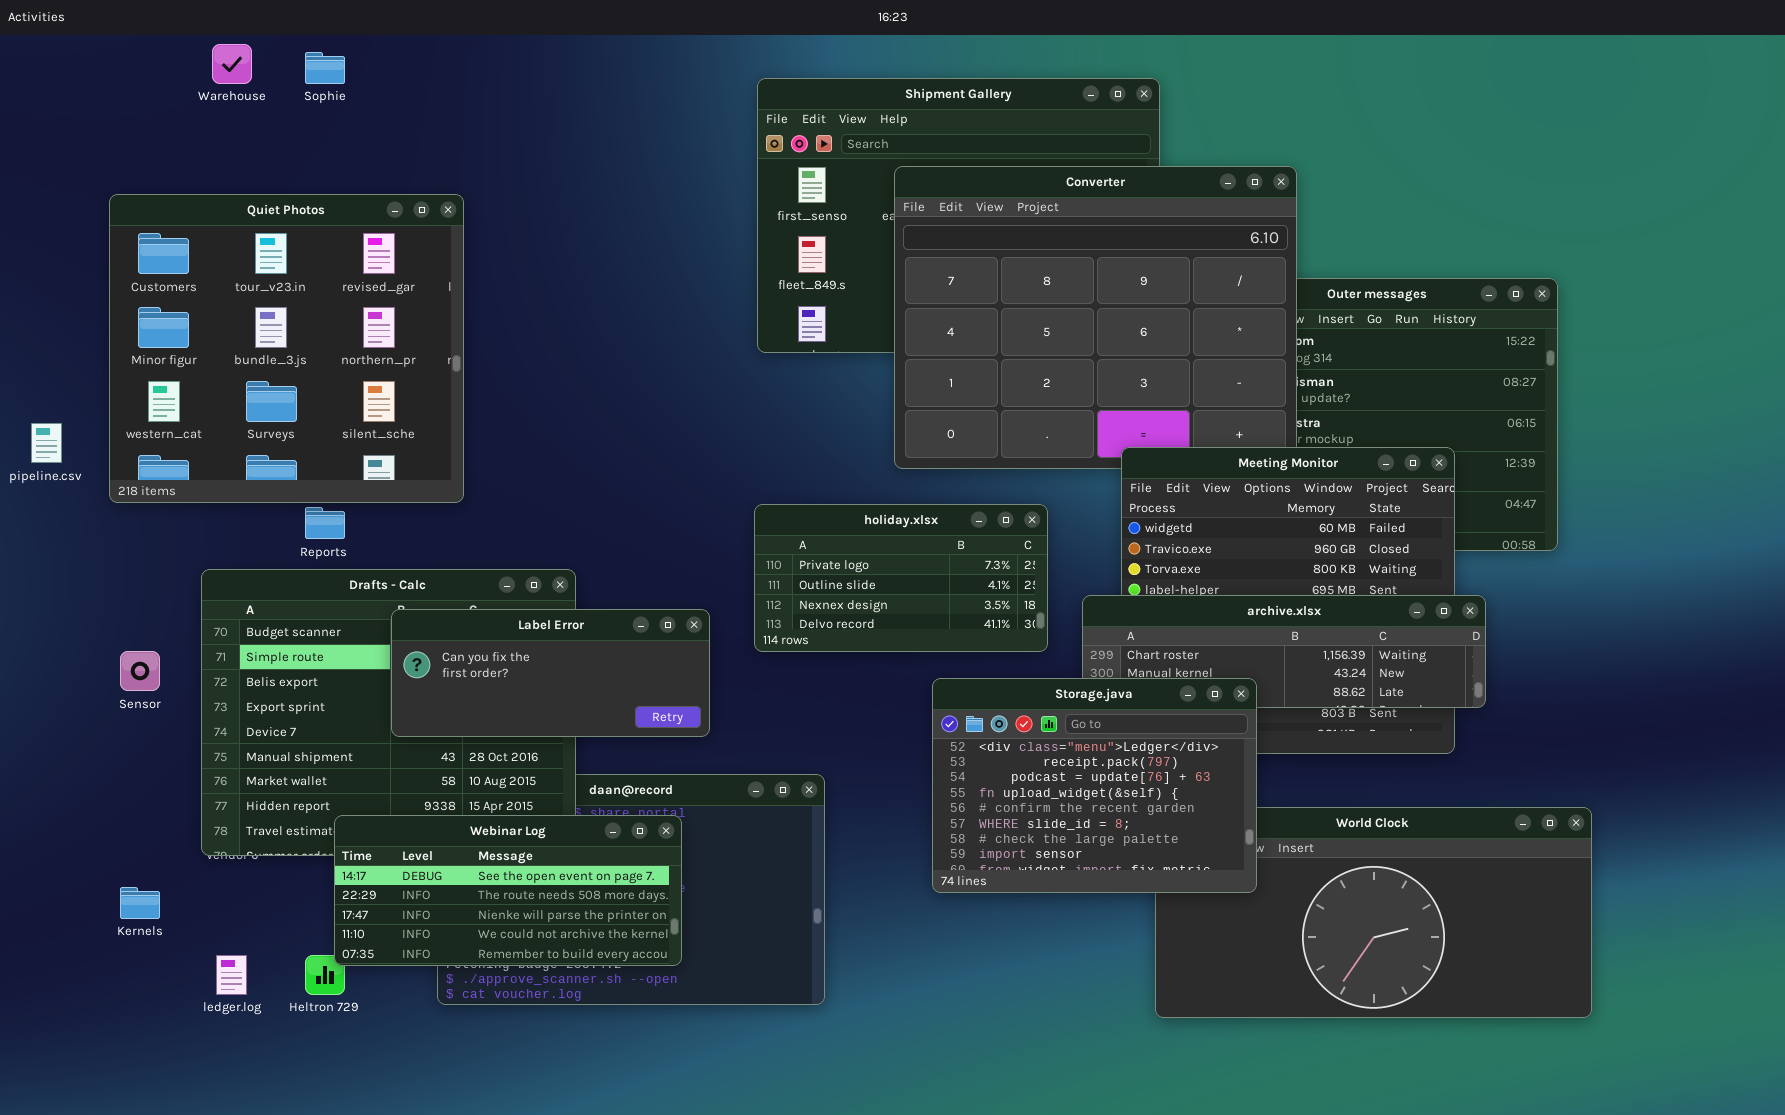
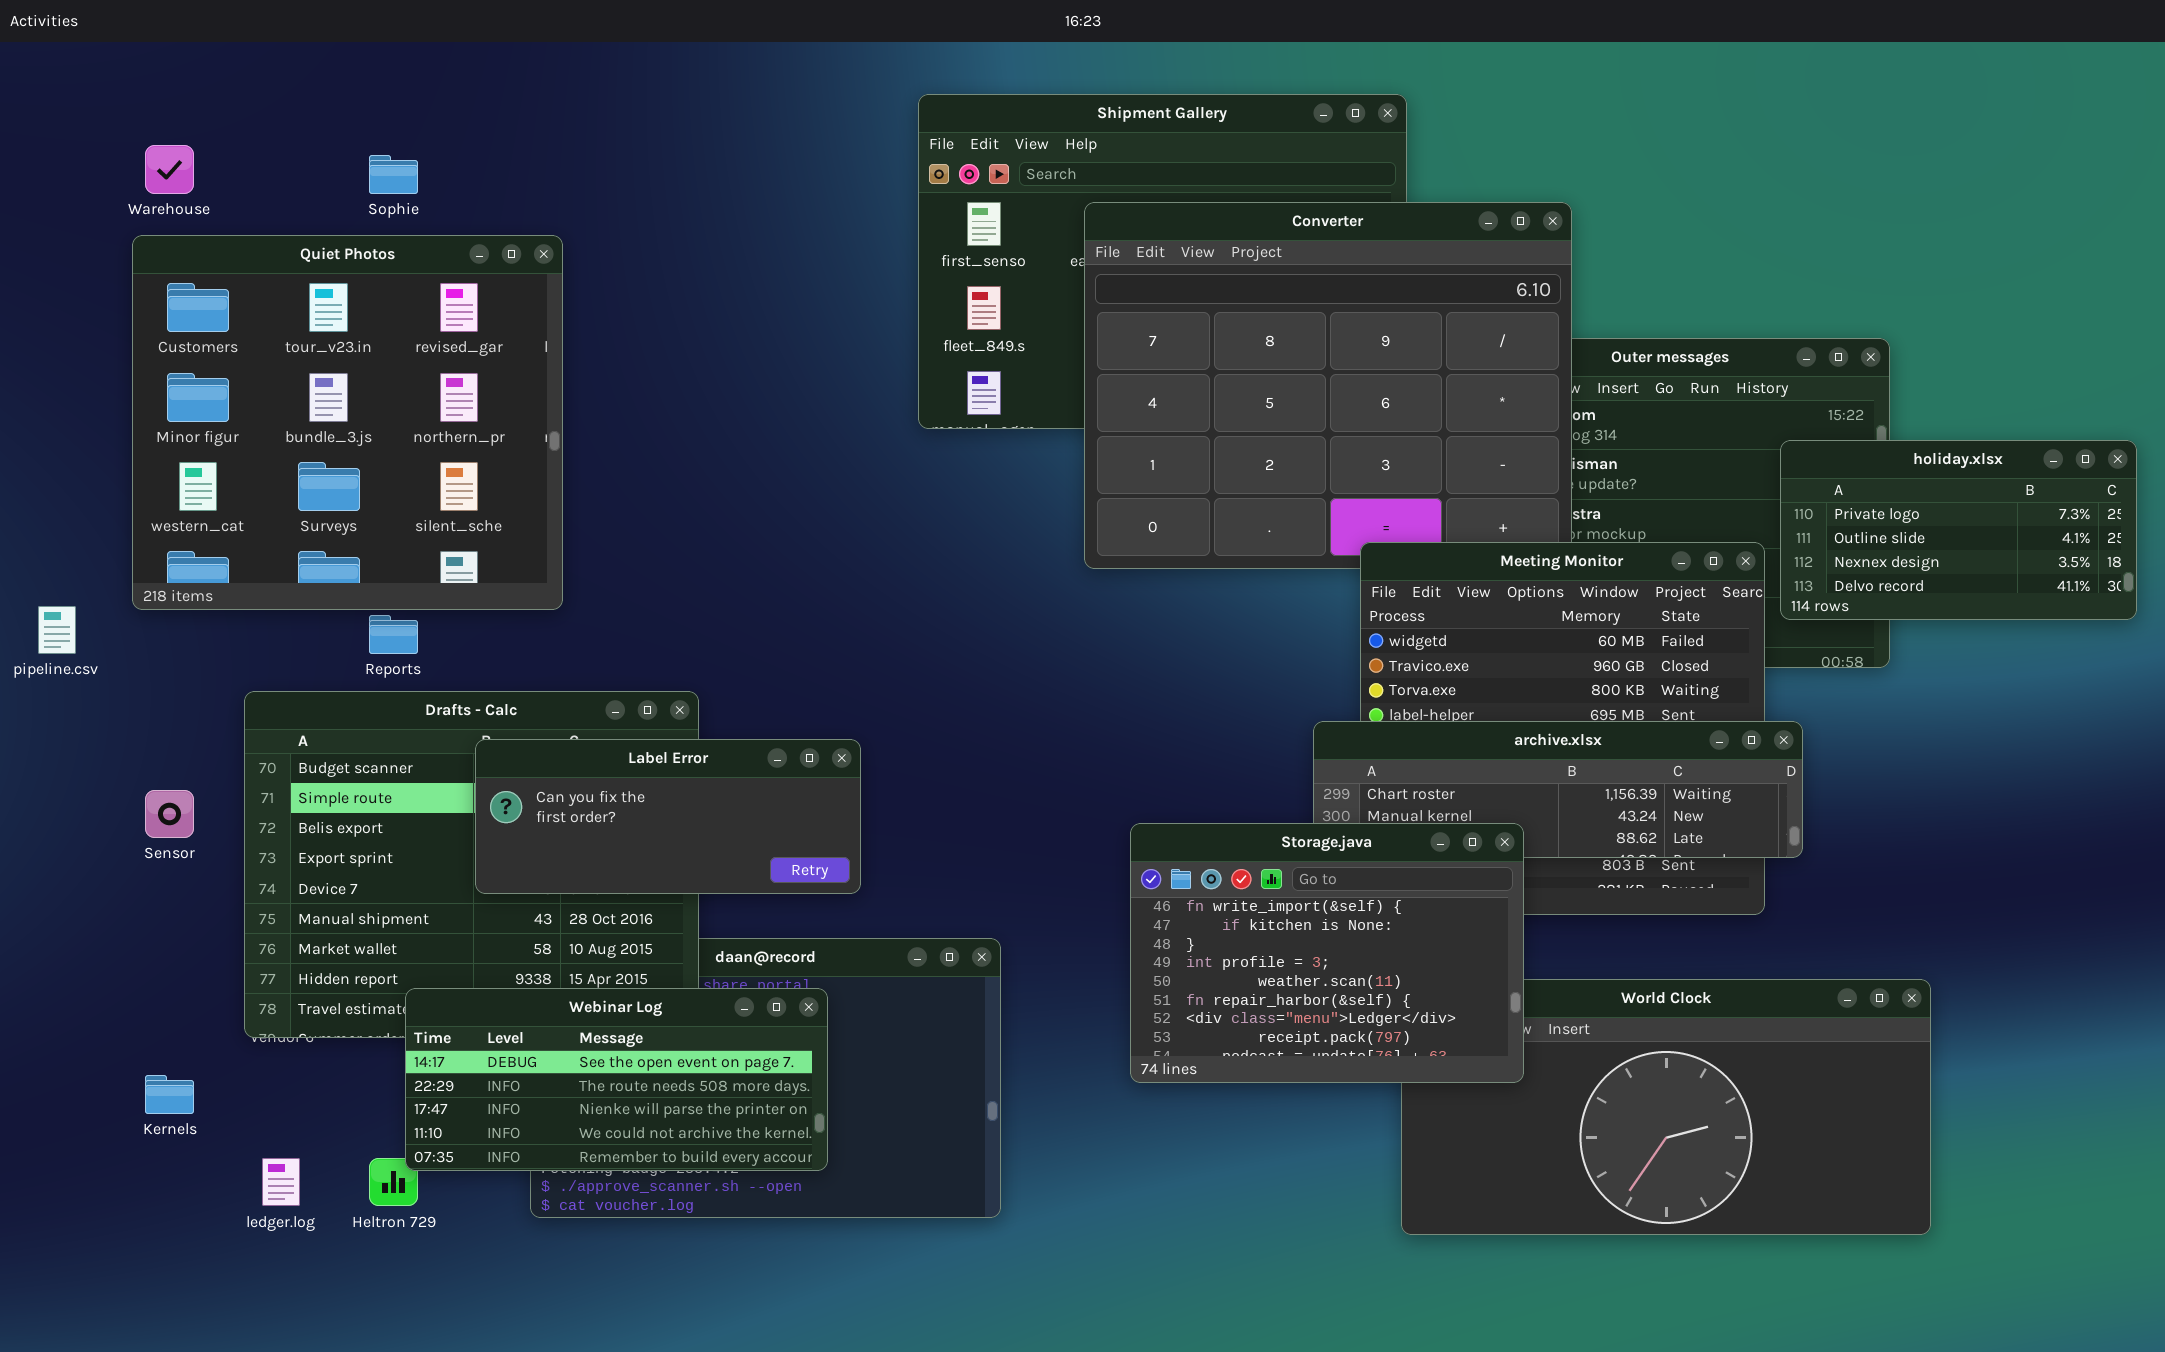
Warehouse: [212,44,252,84] -> [145,145,194,194], moved
Sophie: [305,52,345,84] -> [369,155,418,194], moved
pipeline.csv: [31,423,62,463] -> [38,606,76,654], moved
holiday.xlsx: [754,504,1048,652] -> [1780,440,2137,620], moved
Storage.java: [932,678,1257,893] -> [1130,823,1524,1083], scrolled up 6 rows

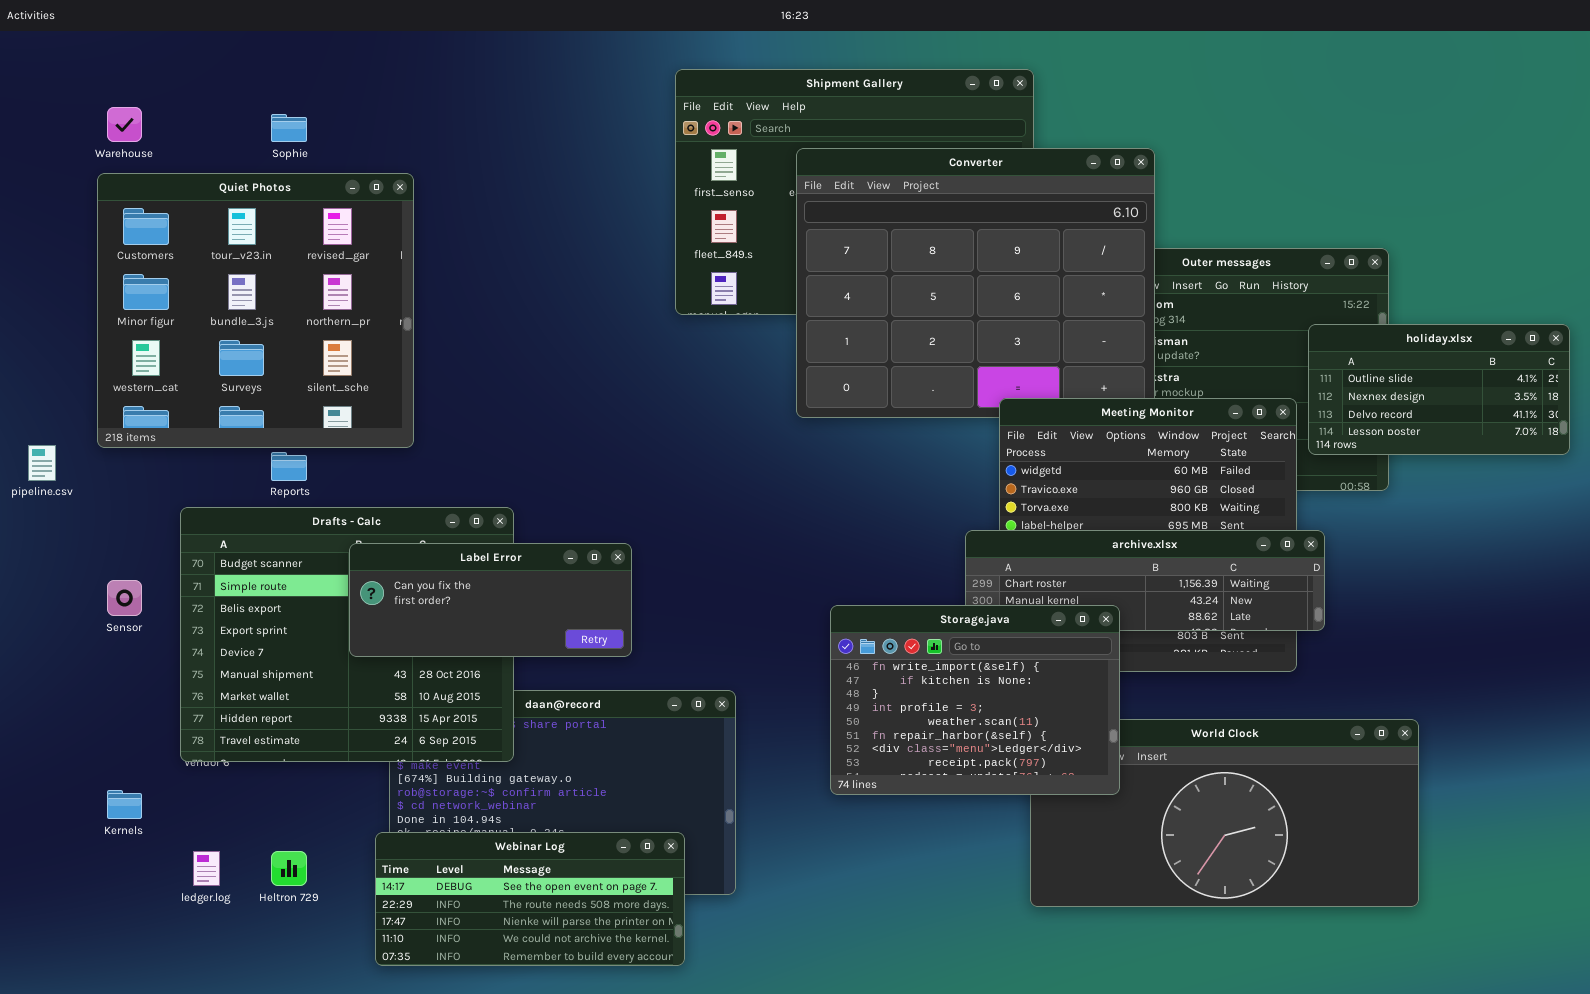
holiday.xlsx: [1780,440,2137,620] -> [1308,324,1570,455], scrolled down 1 row
Webinar Log: [405,988,828,1171] -> [375,832,685,966], moved

